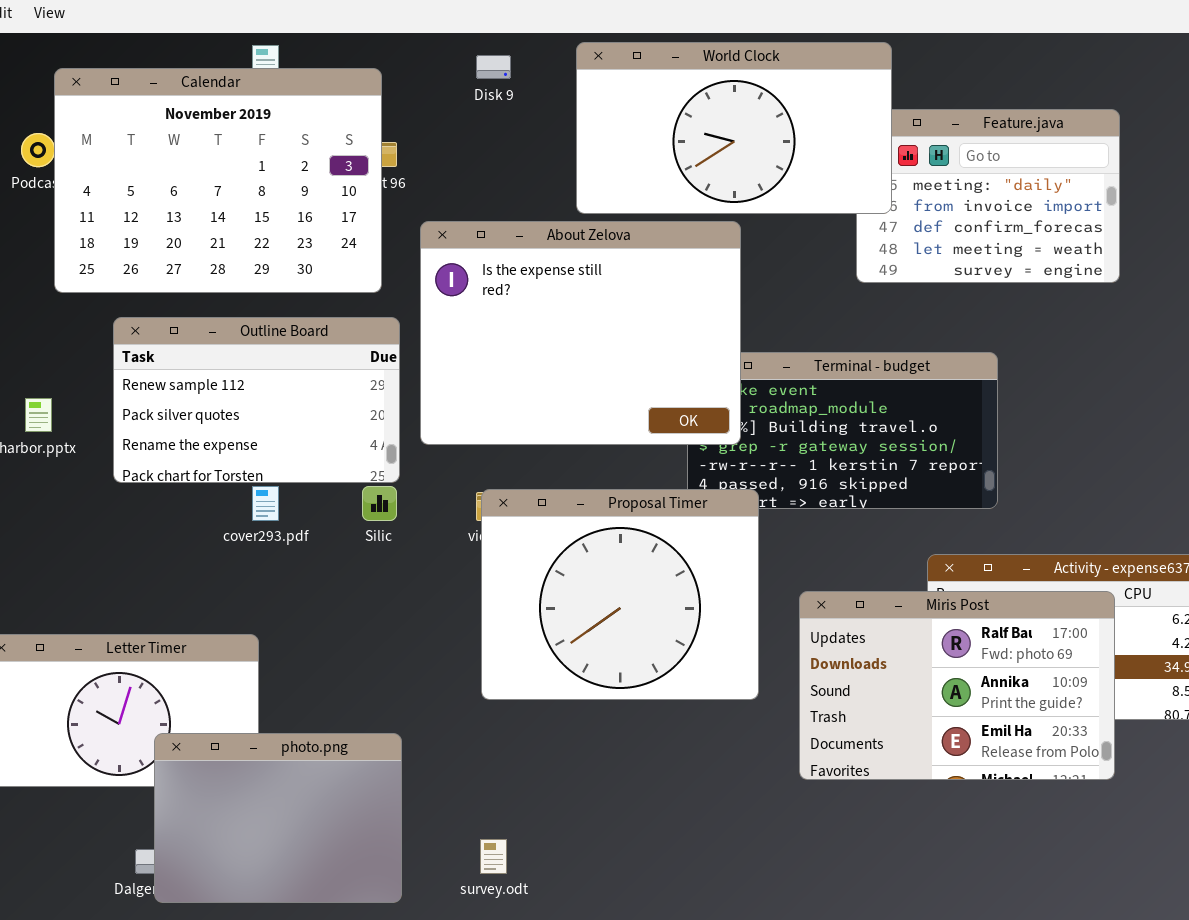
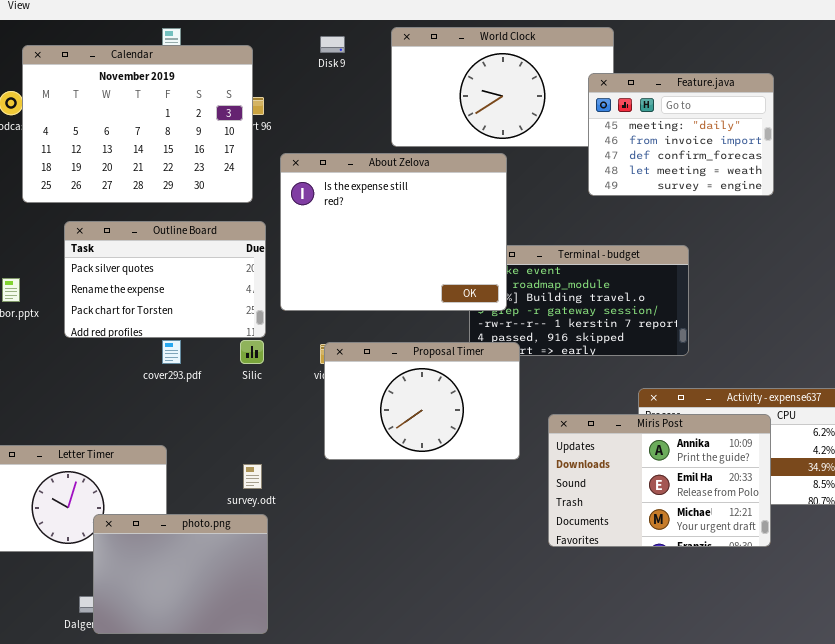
Feature.java: [856,109,1120,283] -> [588,73,774,196], raised
Outline Board: [113,317,400,483] -> [64,221,266,338], scrolled down 1 row
Proposal Timer: [481,489,759,700] -> [324,342,520,460], resized
Miris Post: [799,591,1115,780] -> [548,414,771,547], scrolled down 1 row
survey.odt: [480,839,507,874] -> [243,464,262,489], moved

